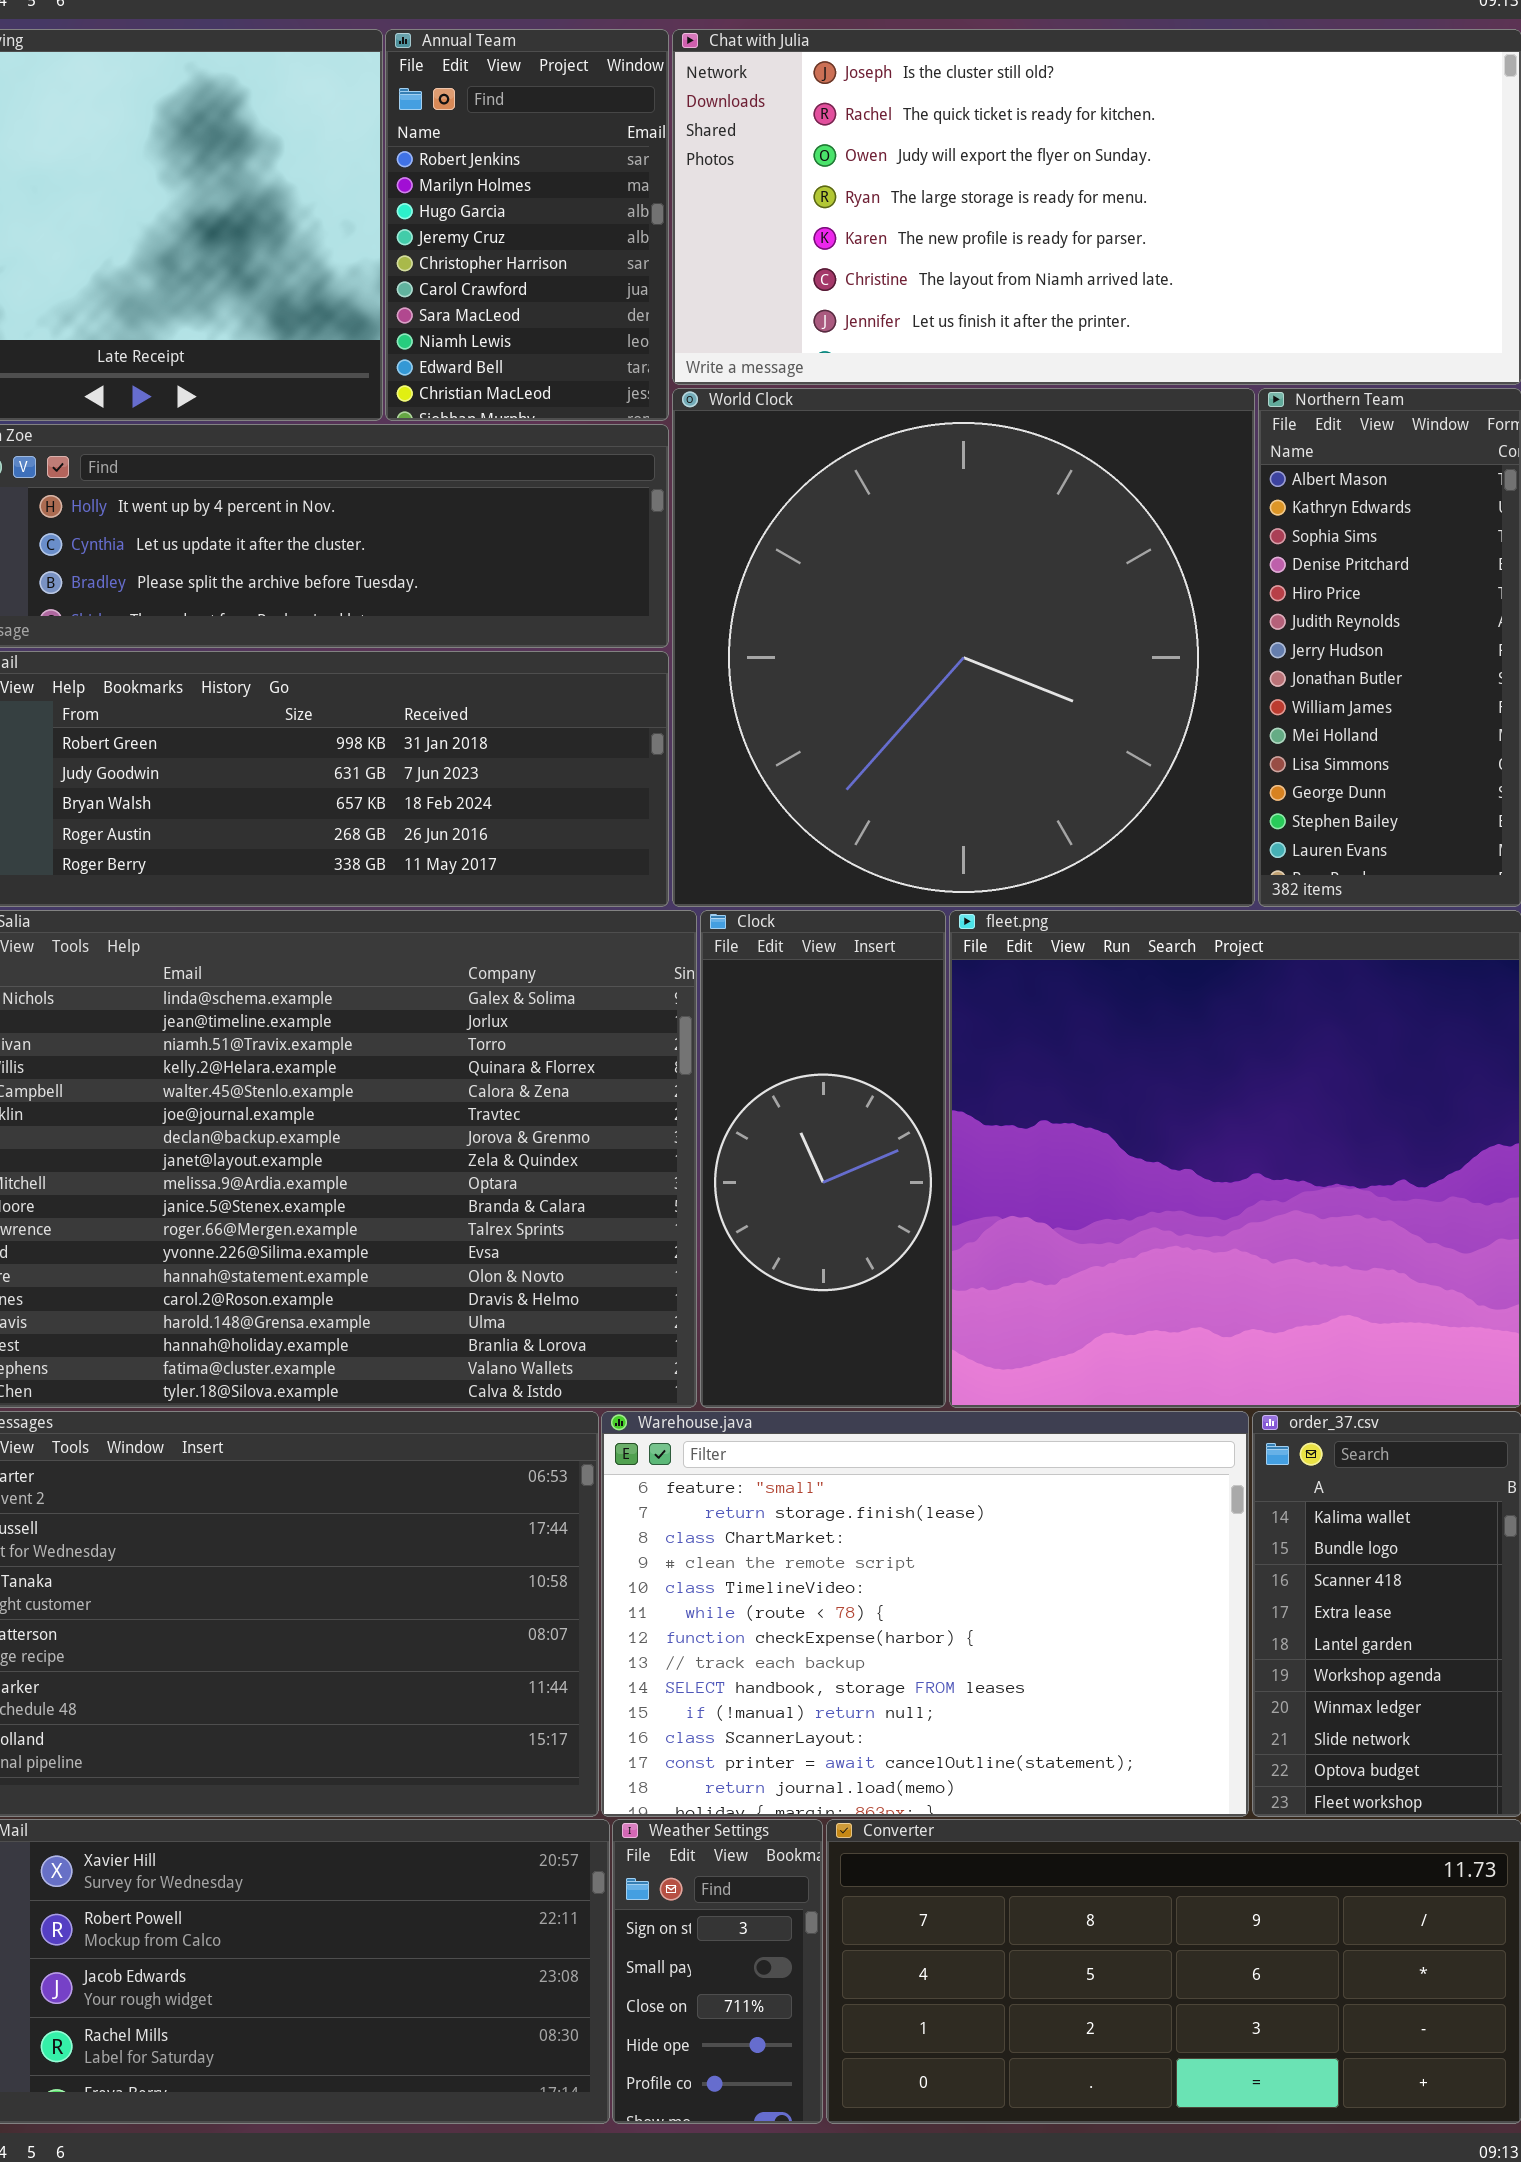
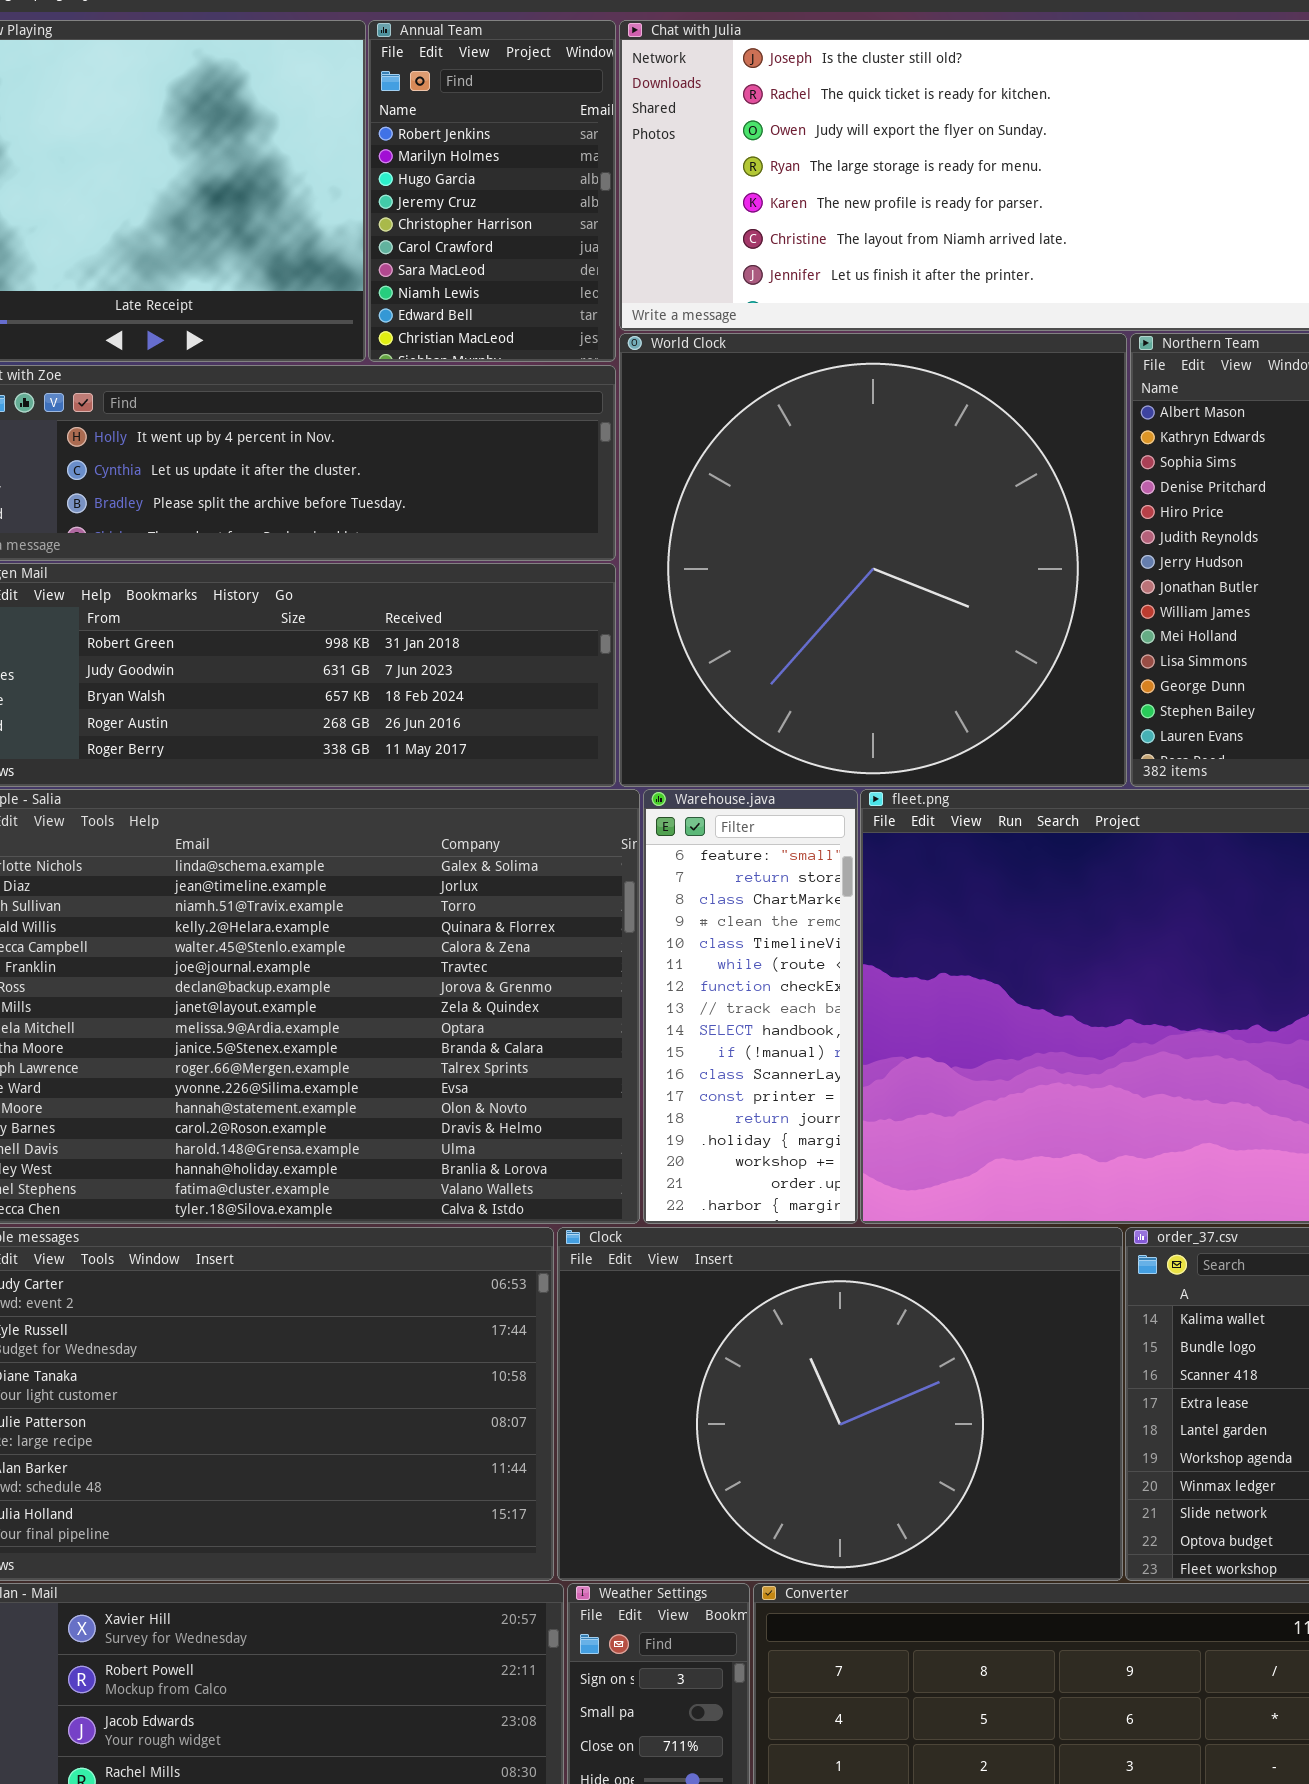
Clock: [700,910,946,1408] -> [557,1227,1123,1581], moved, resized
Warehouse.java: [601,1411,1249,1817] -> [643,789,858,1224], moved, resized

